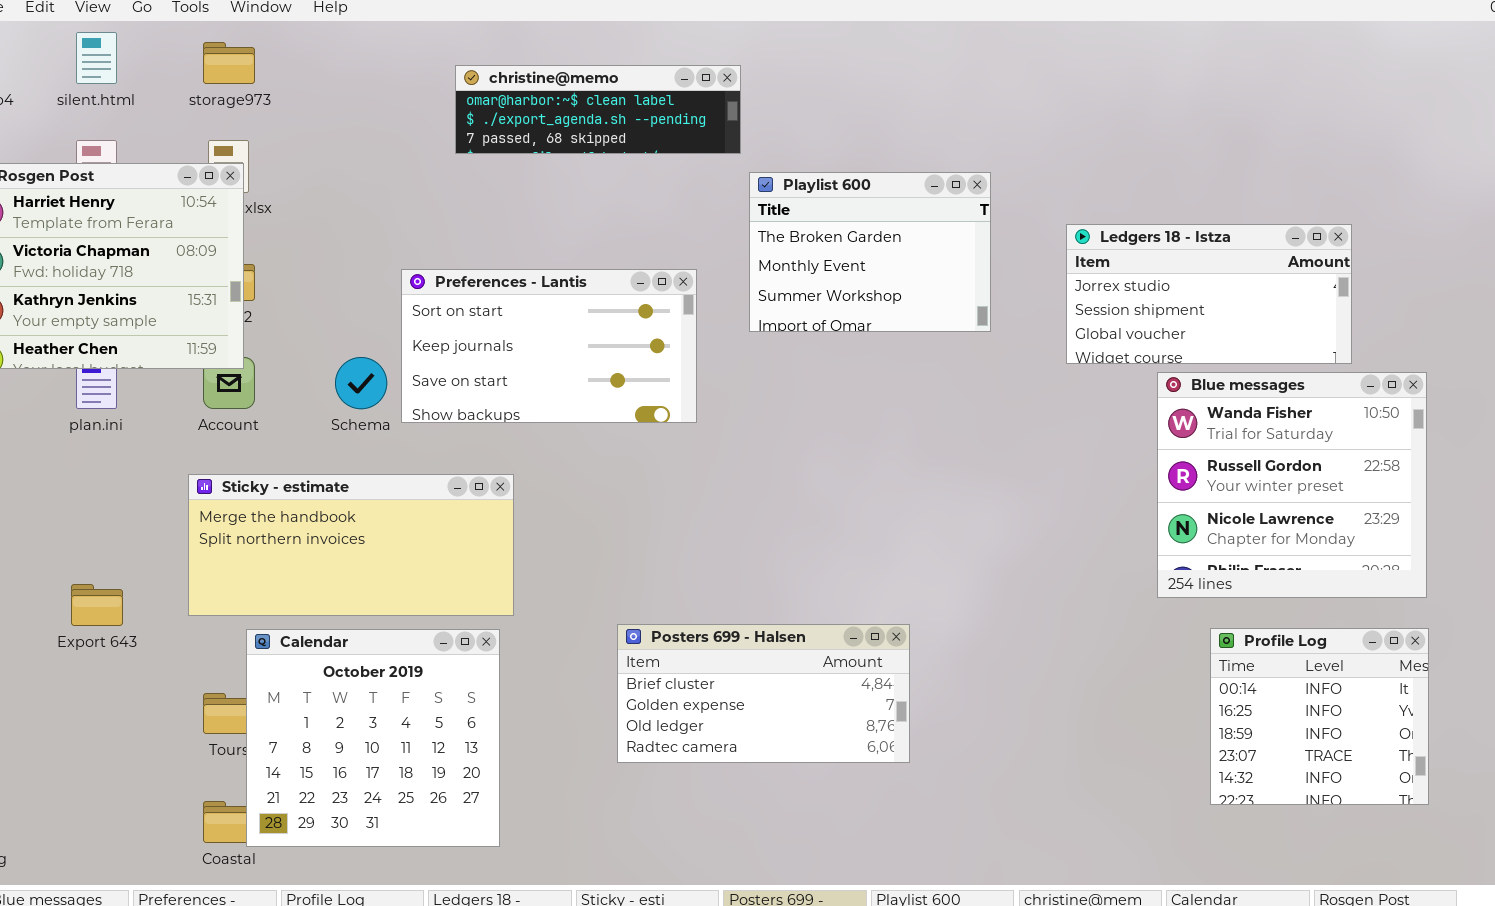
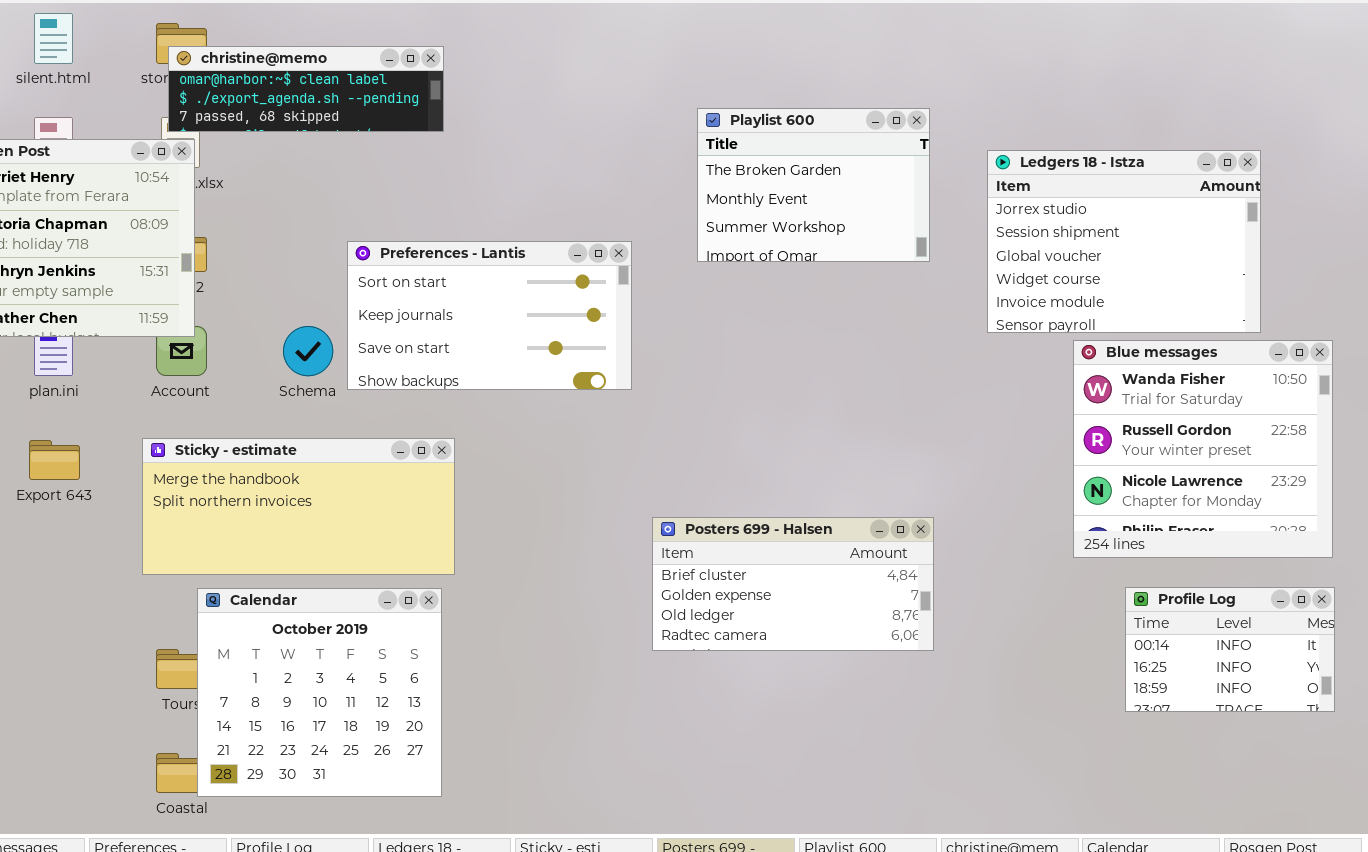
christine@memo: [455,65,741,154] -> [168,46,444,132], moved
Playlist 600: [749,172,991,332] -> [697,108,930,262], moved
Ledgers 18 - Istza: [1066,224,1352,364] -> [987,150,1261,333], resized
Export 643: [71,584,123,626] -> [29,440,80,480], moved
Posters 699 - Halsen: [617,624,910,763] -> [652,517,934,651], moved
Profile Log: [1210,628,1429,805] -> [1125,587,1335,712], resized

